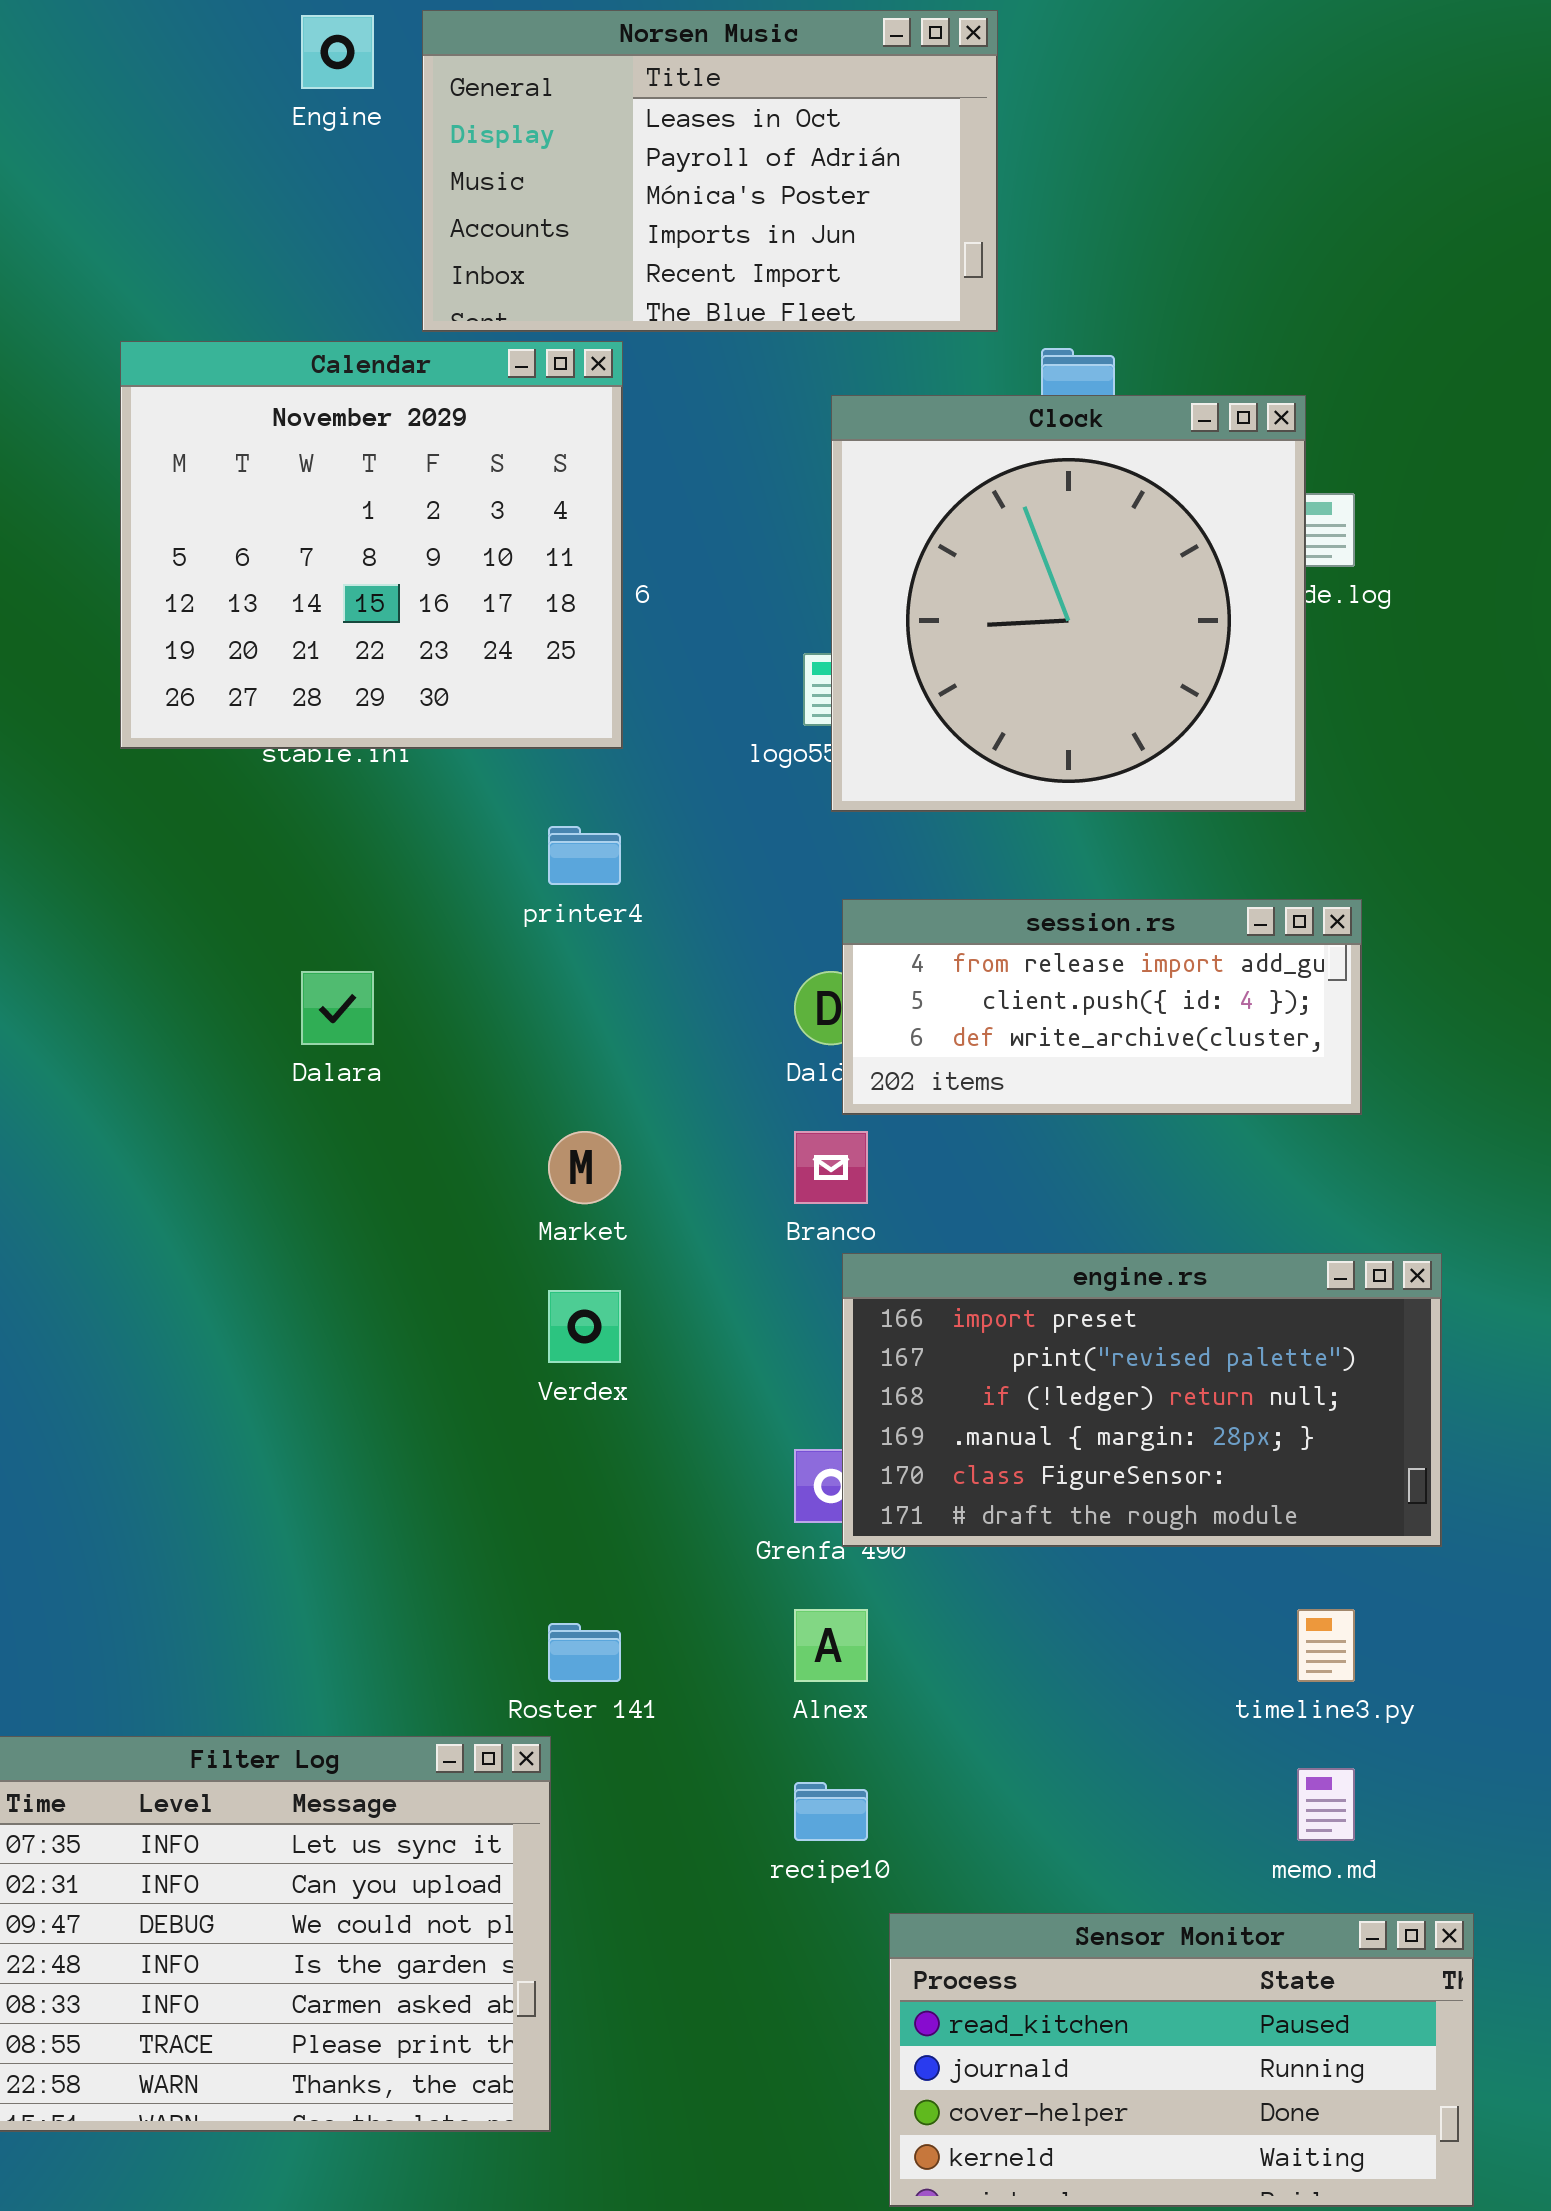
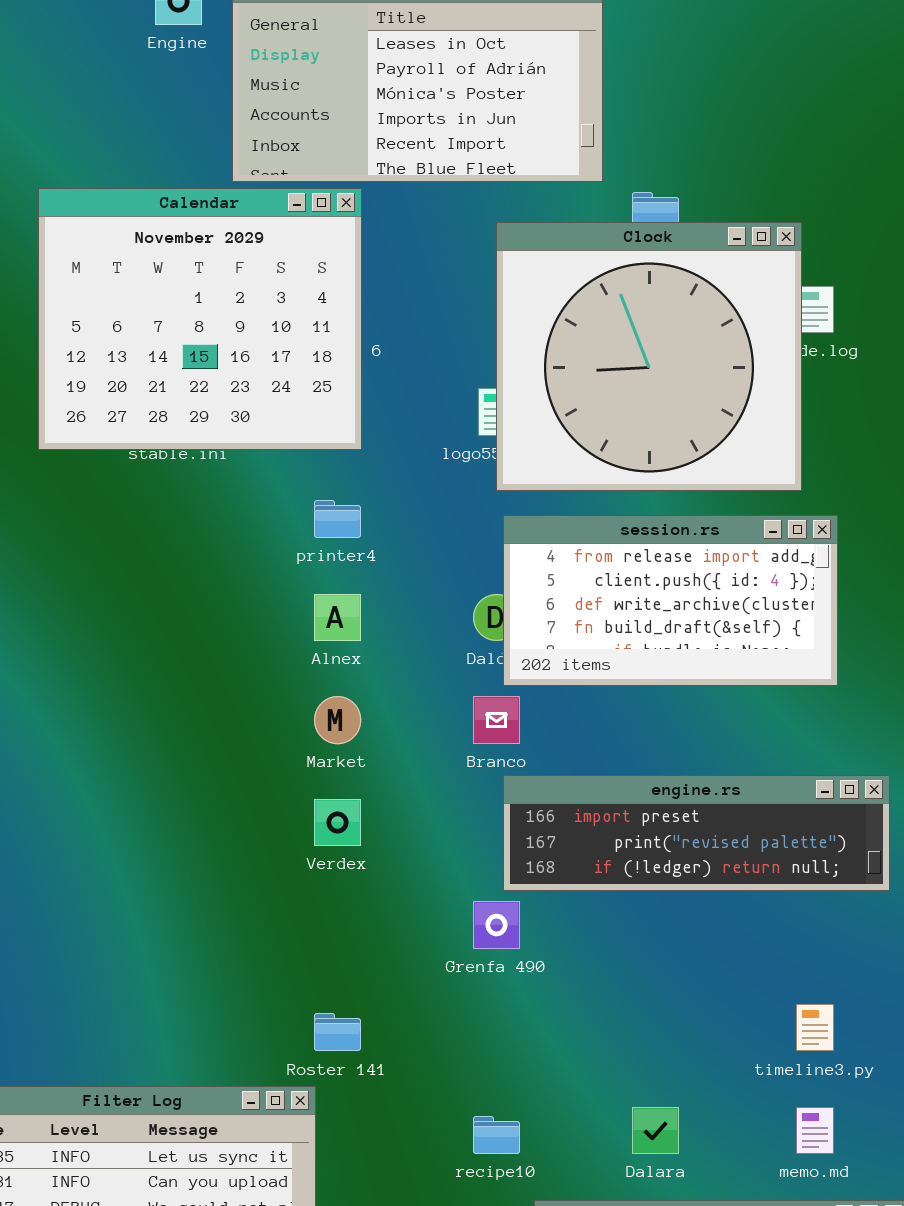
session.rs: [842,899,1362,1115] -> [503,515,838,686], resized
Dalara: [301,971,374,1045] -> [632,1107,679,1154], moved
engine.rs: [842,1253,1442,1547] -> [503,775,890,891], resized
Alnex: [794,1609,868,1682] -> [314,594,361,641], moved

